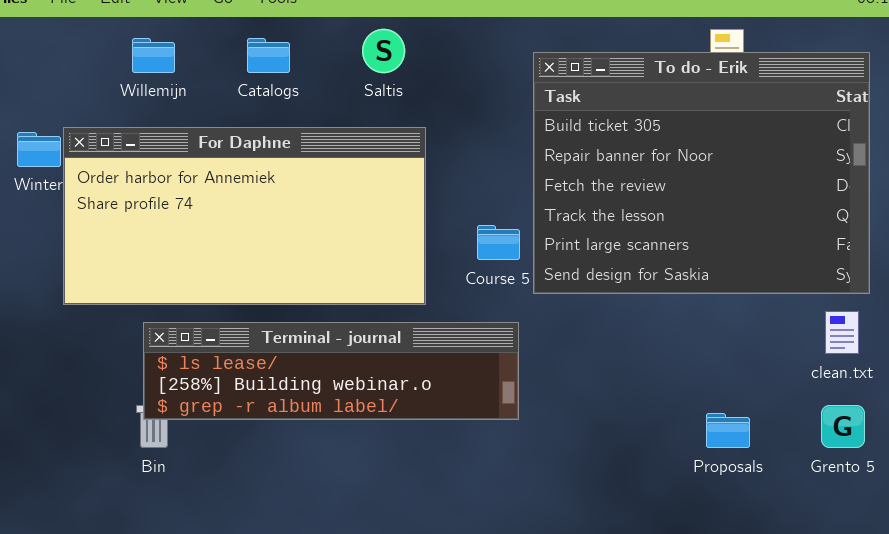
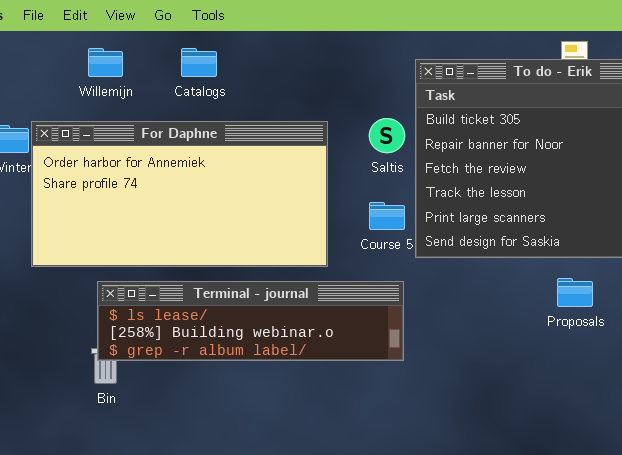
Saltis: [362,29,405,73] -> [369,118,405,153], moved
Proposals: [706,413,750,448] -> [557,278,593,307], moved

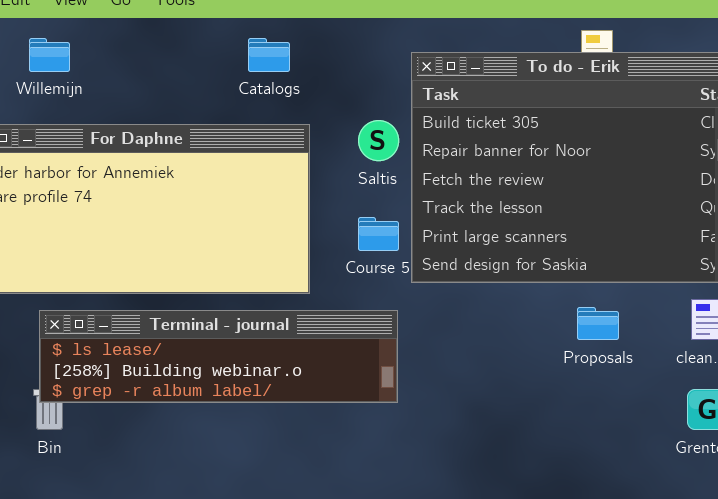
Catalogs: [181,48,217,77] -> [248,38,290,72], moved

